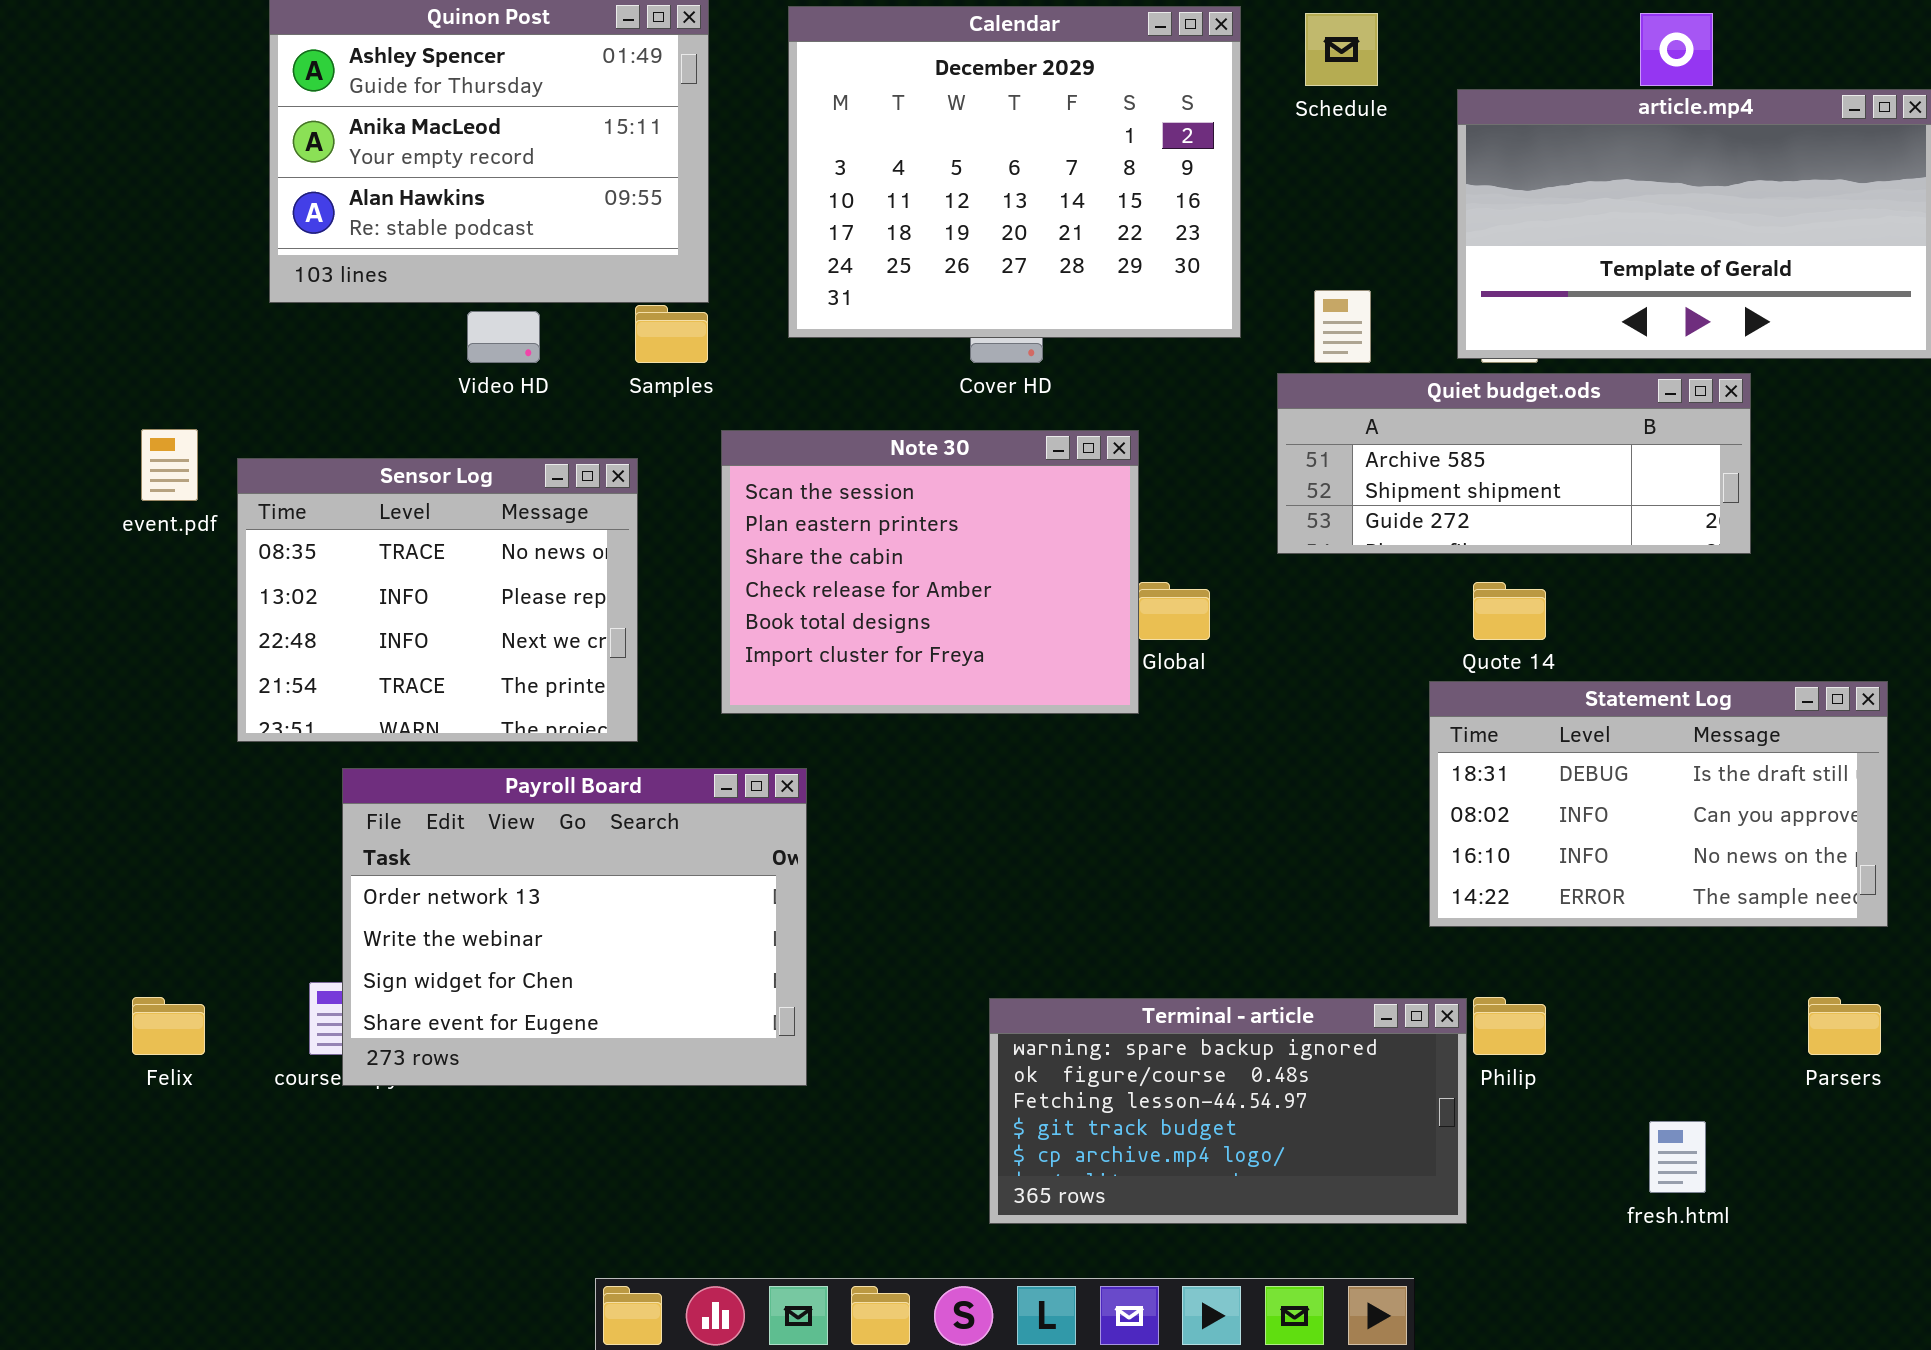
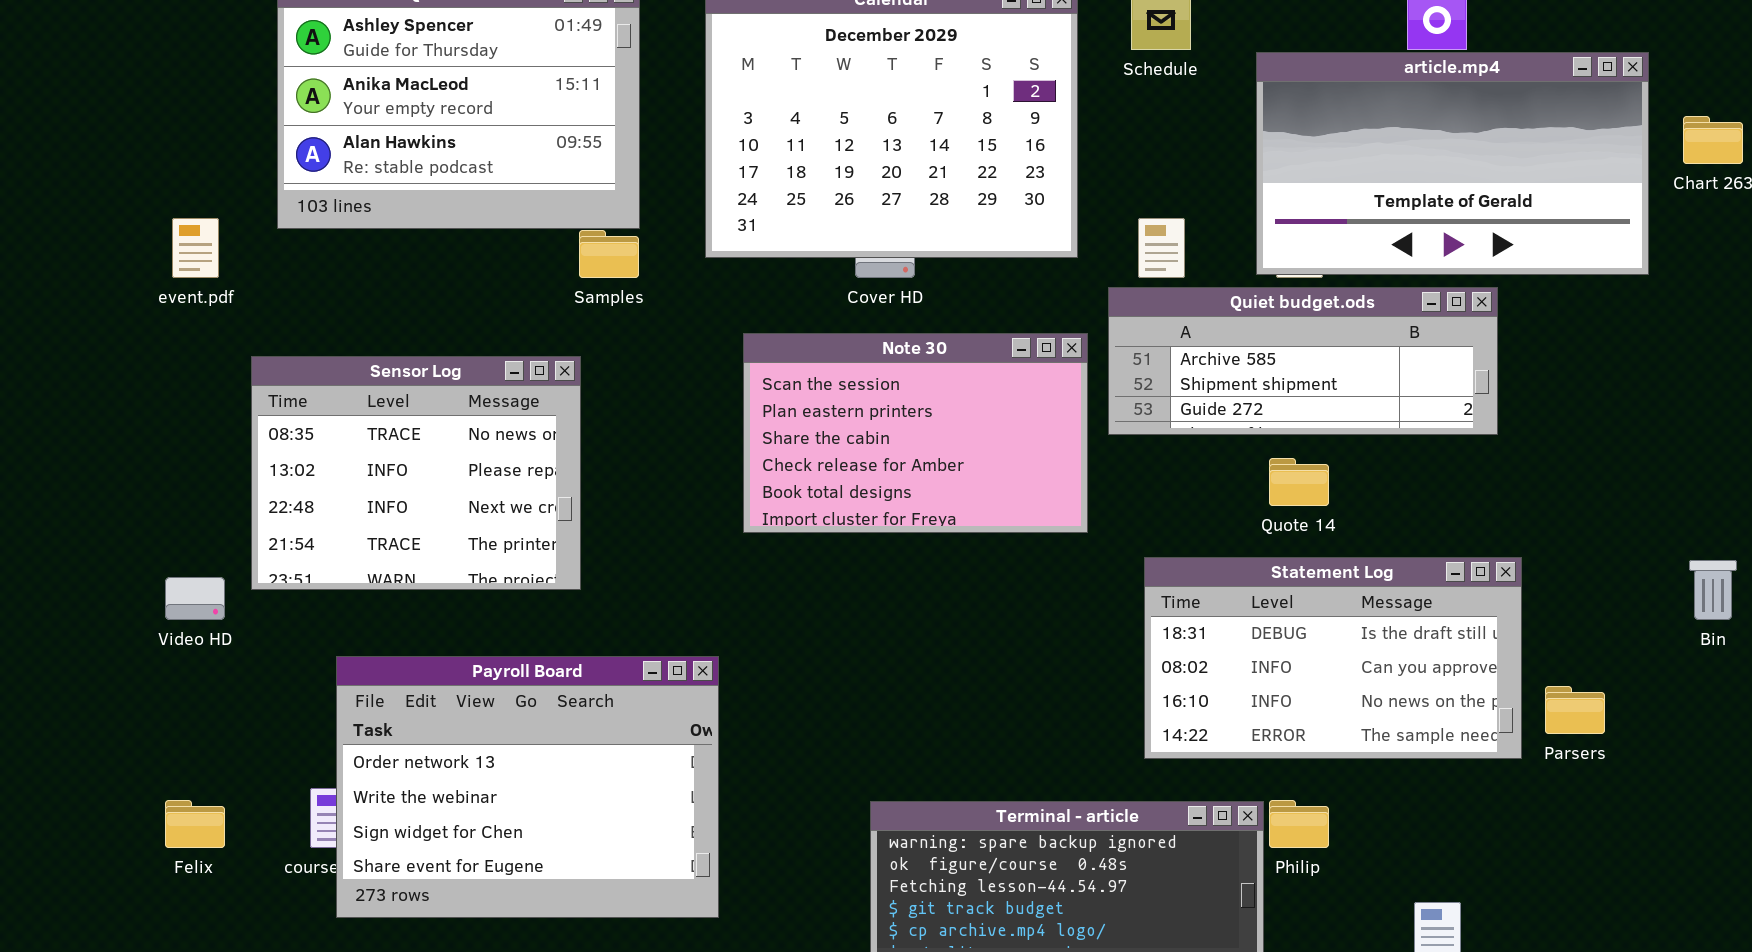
Video HD: [467,311,540,363] -> [165,577,225,620], moved
event.pdf: [141,429,198,501] -> [172,218,219,278], moved
Note 30: [721,430,1139,714] -> [743,333,1088,533], moved, resized
Statement Log: [1429,681,1888,927] -> [1144,557,1522,759], moved
Payroll Board: [342,768,807,1086] -> [336,656,719,918], moved
Parsers: [1808,997,1881,1055] -> [1545,686,1605,734], moved

